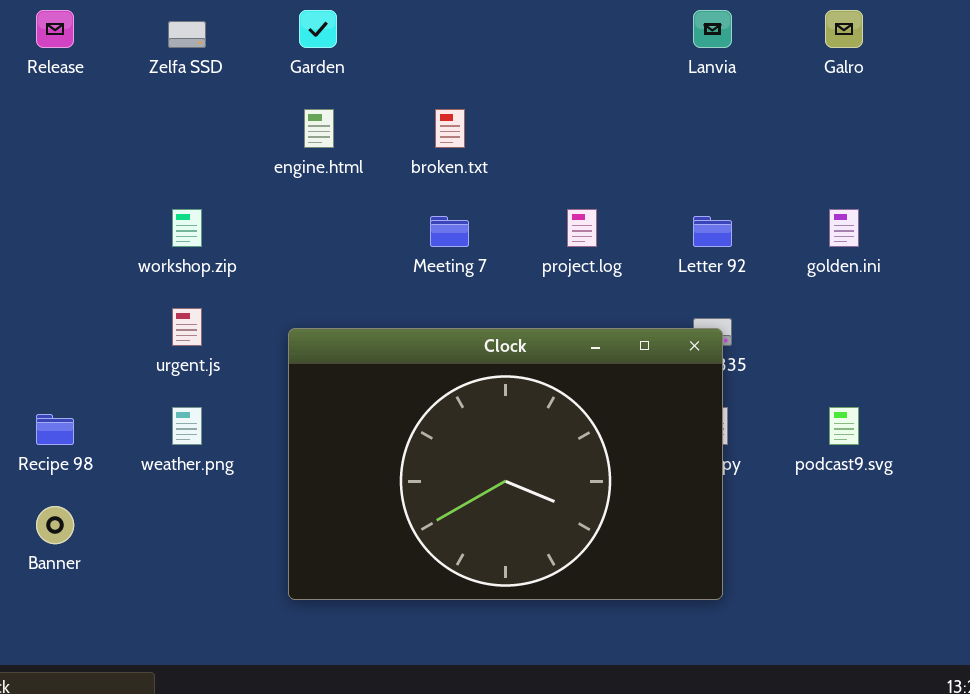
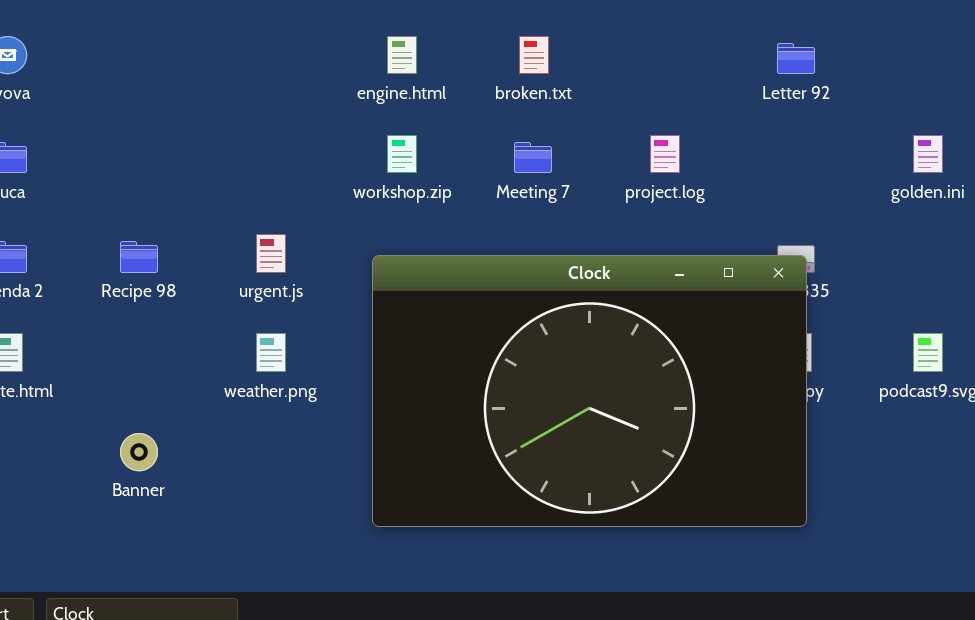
workshop.zip: [172,209,202,247] -> [387,135,417,173], moved
Letter 92: [693,216,732,247] -> [777,43,815,74], moved
Recipe 98: [36,414,74,445] -> [120,241,158,273], moved

